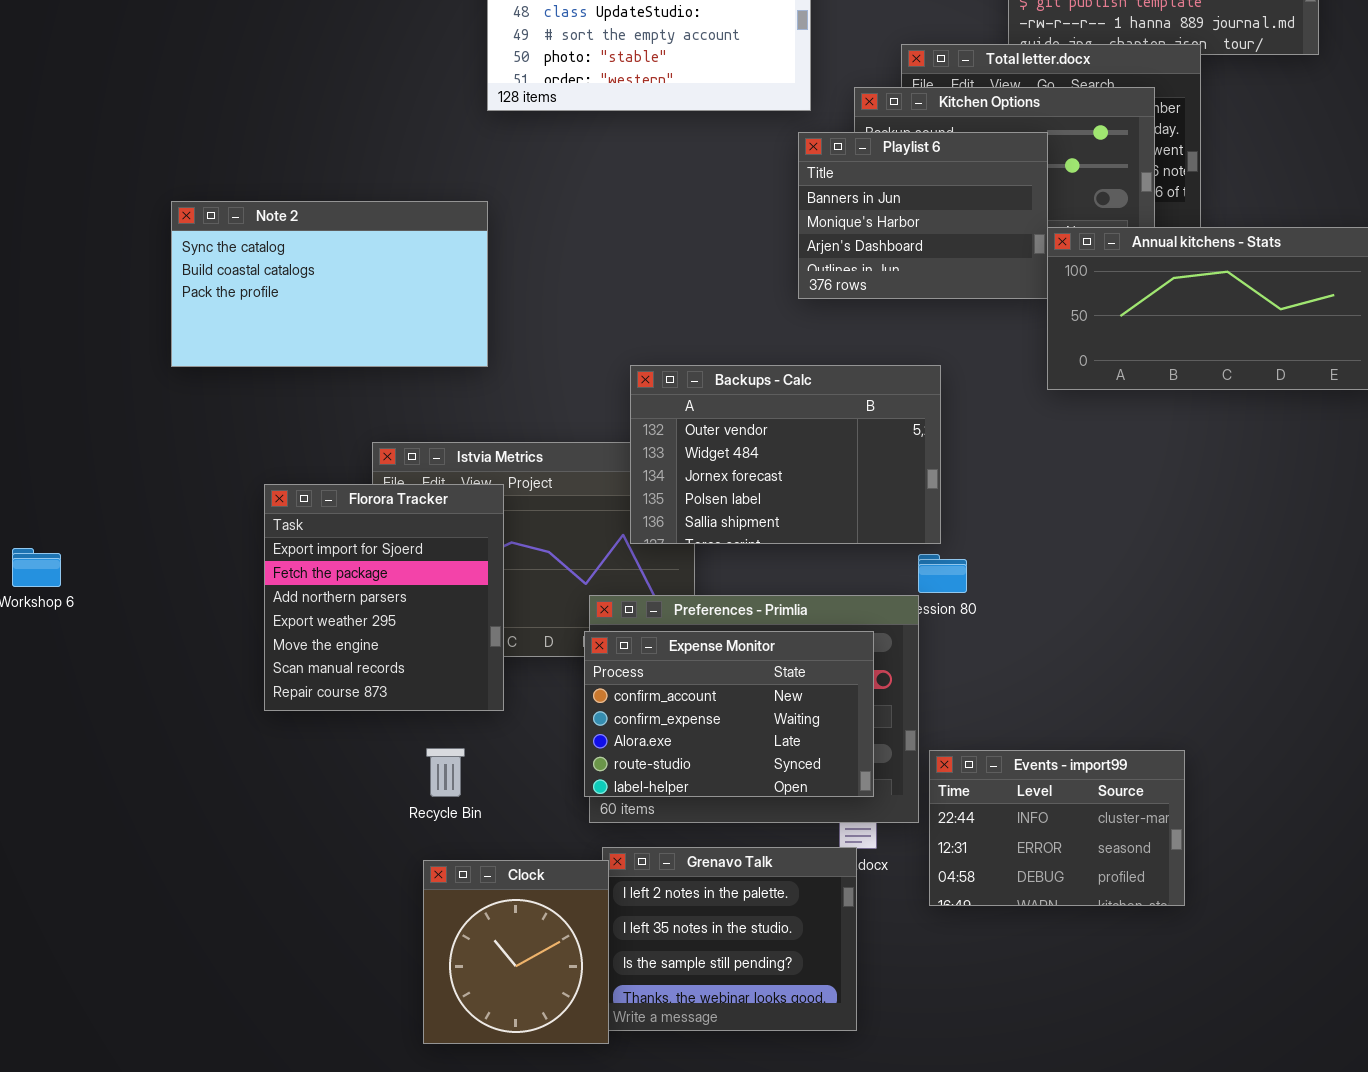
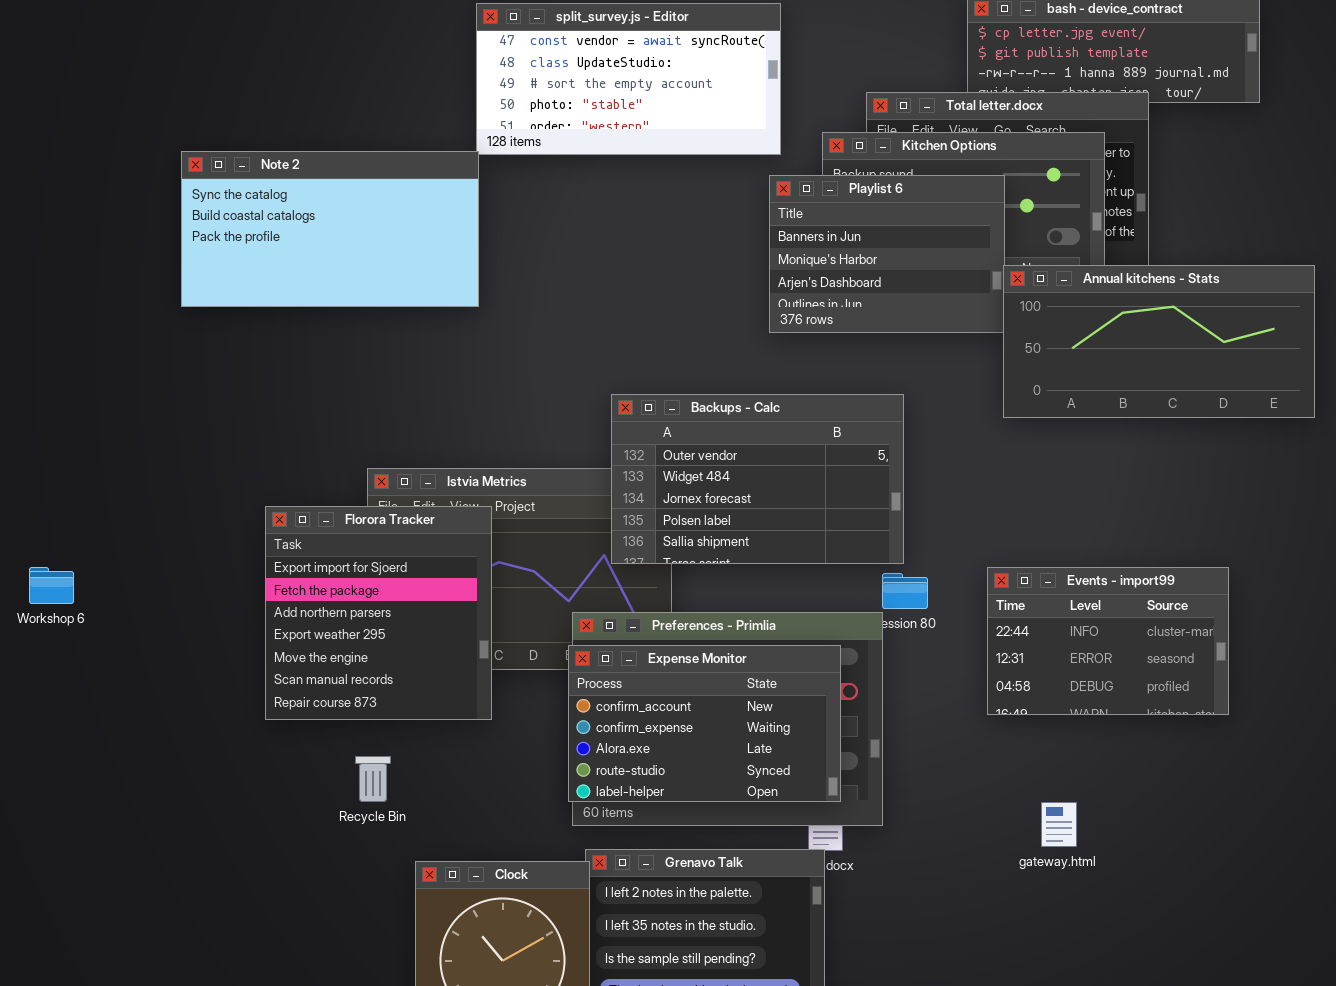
Note 2: [171,201,488,367] -> [181,151,479,307], moved
Recycle Bin: [426,748,465,797] -> [355,756,391,802], moved
Events - import99: [929,750,1185,906] -> [987,567,1229,715], moved

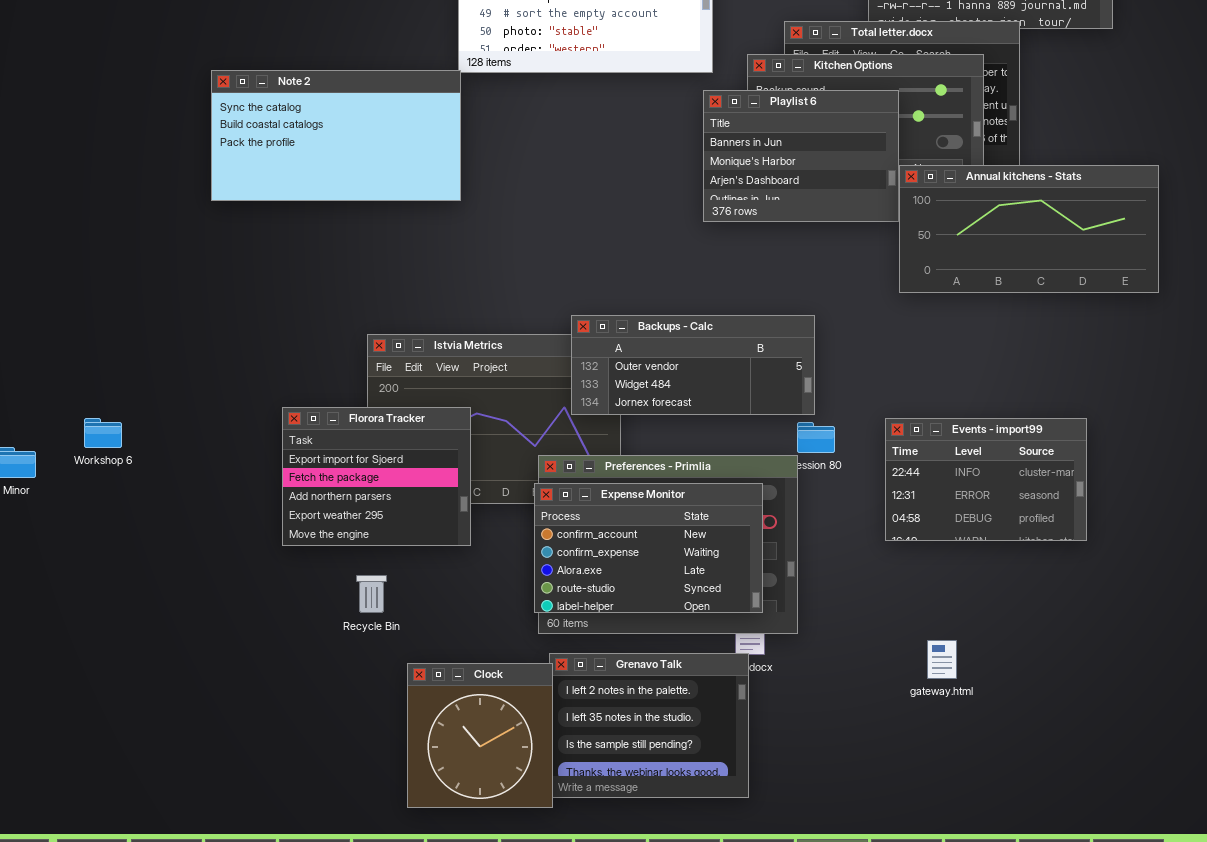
Backups - Calc: [611,394,904,564] -> [571,315,815,415], resized
Florora Tracker: [265,506,492,720] -> [282,407,471,546], resized
gateway.html: [1041,802,1077,847] -> [927,640,957,679], moved

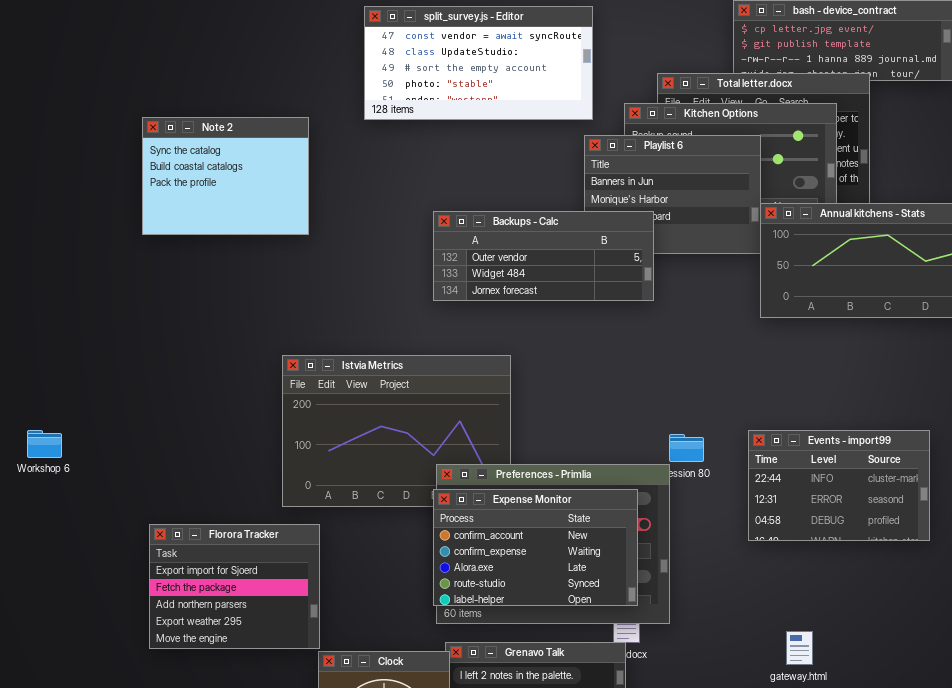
Note 2: [211,70,461,201] -> [142,117,309,235], resized
Backups - Calc: [571,315,815,415] -> [433,211,654,301], moved
Florora Tracker: [282,407,471,546] -> [149,524,320,649], moved

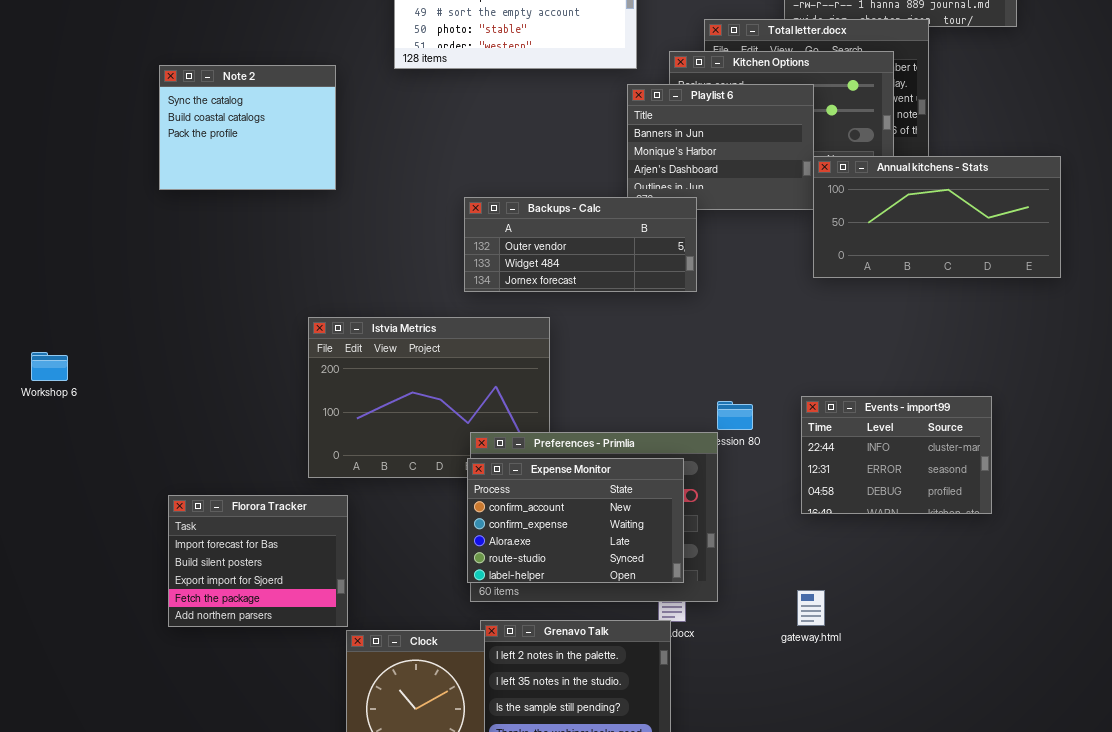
Backups - Calc: [433,211,654,301] -> [464,197,697,292], moved
Workshop 6: [27,430,62,458] -> [31,352,68,381], moved
Florora Tracker: [149,524,320,649] -> [168,495,348,627], scrolled up 2 rows
gateway.html: [786,631,813,665] -> [797,590,825,626], moved

